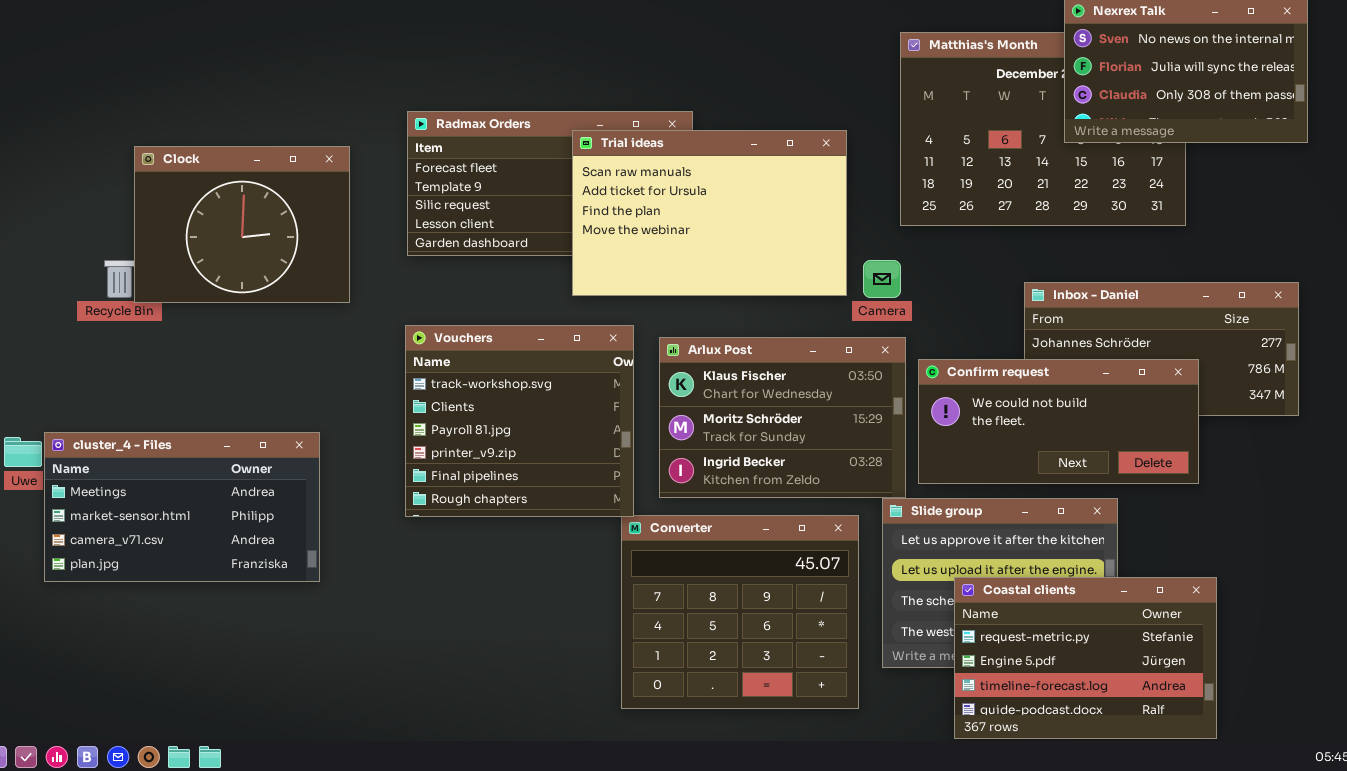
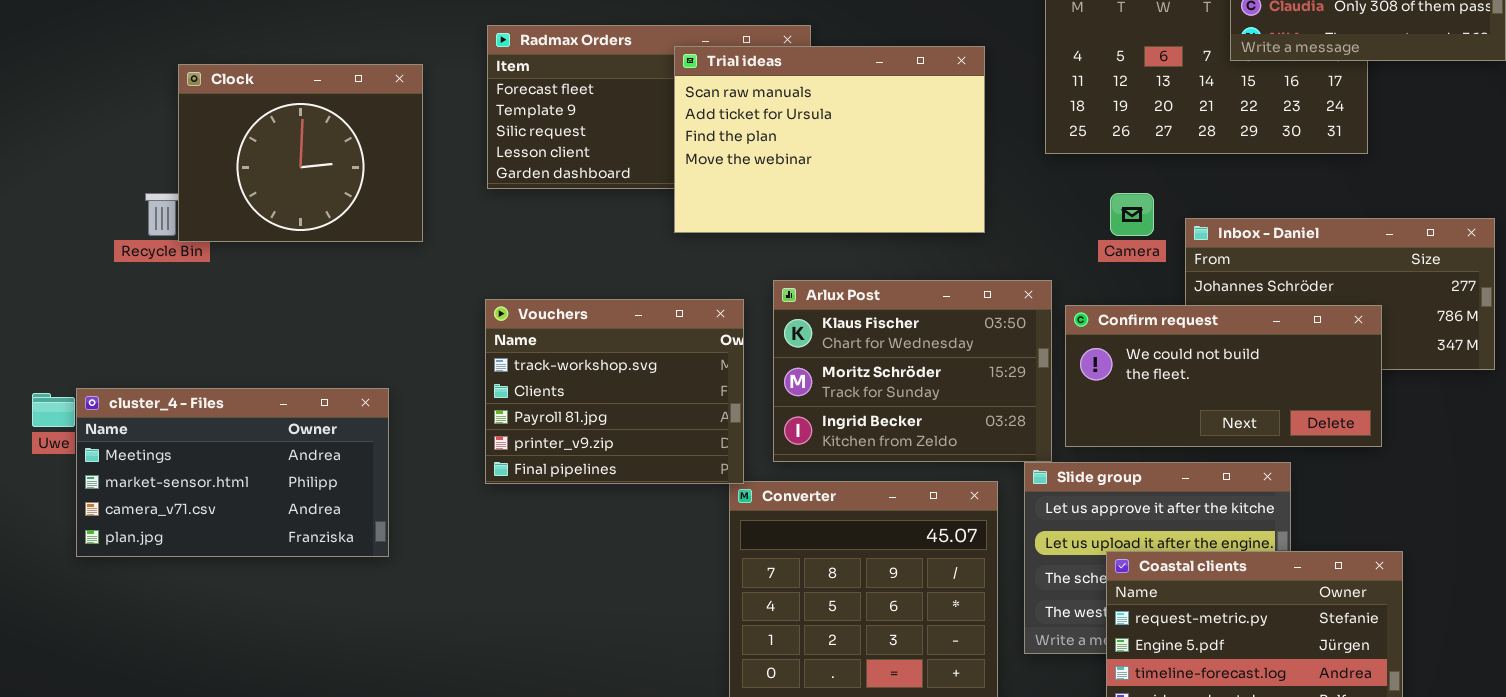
Camera: [863,260,901,298] -> [1110,193,1154,236], moved
Vouchers: [405,325,634,517] -> [485,299,744,484], resized

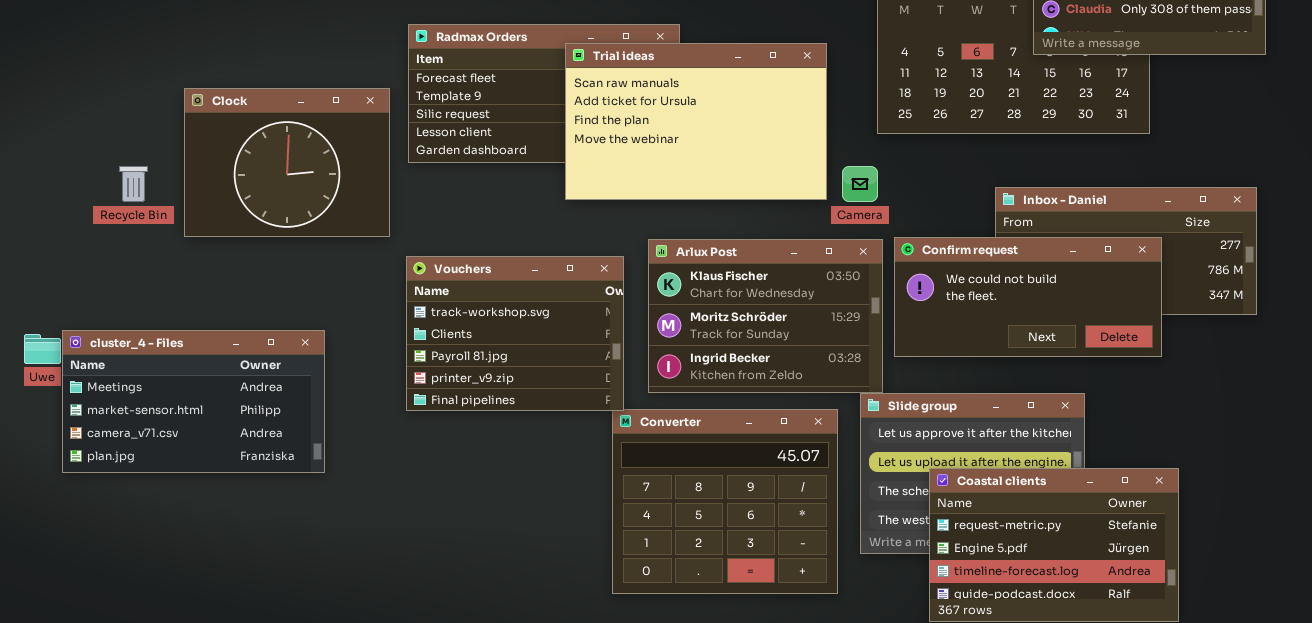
Clock: [178,64,423,242] -> [184,88,390,237], moved
Camera: [1110,193,1154,236] -> [842,166,878,202], moved
Confirm request: [1065,305,1382,447] -> [894,237,1162,357], moved

